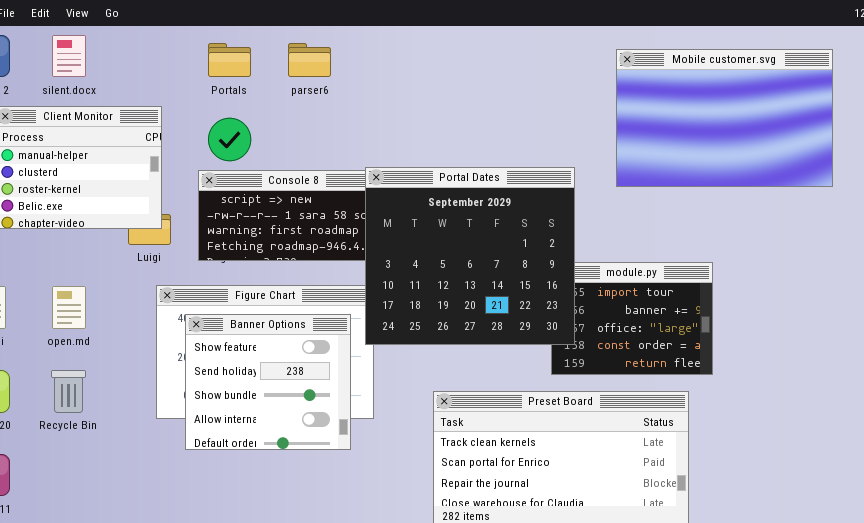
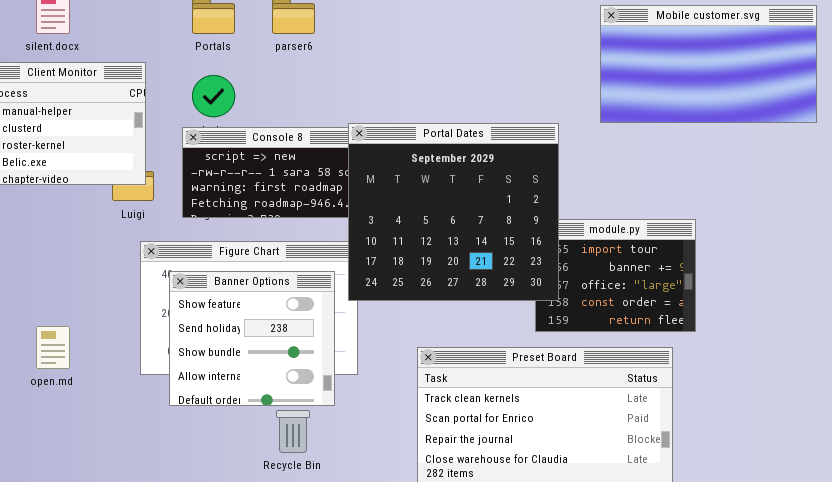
Mobile customer.svg: [616,49,833,187] -> [600,5,817,123], resized
open.md: [52,286,86,329] -> [36,326,70,369], moved
Recycle Bin: [51,370,86,413] -> [276,410,310,453], moved

